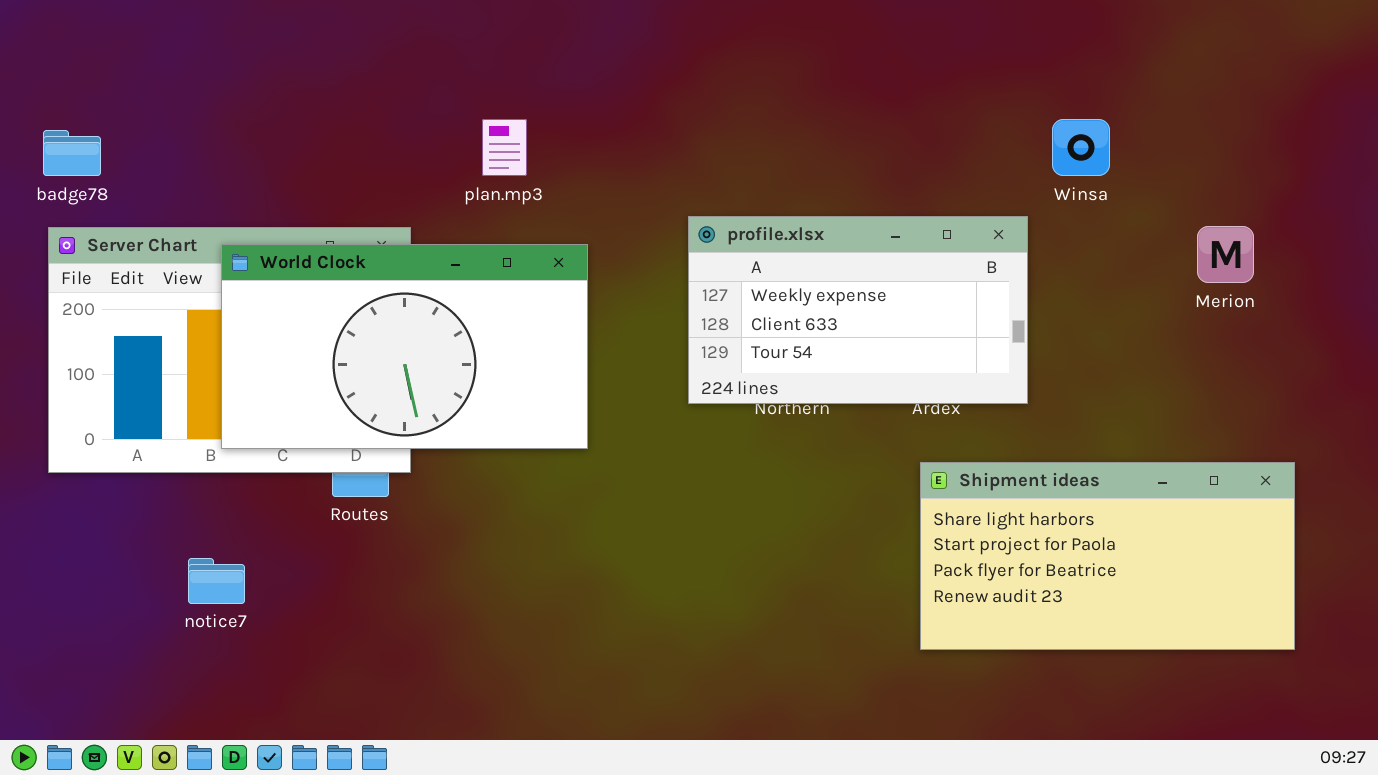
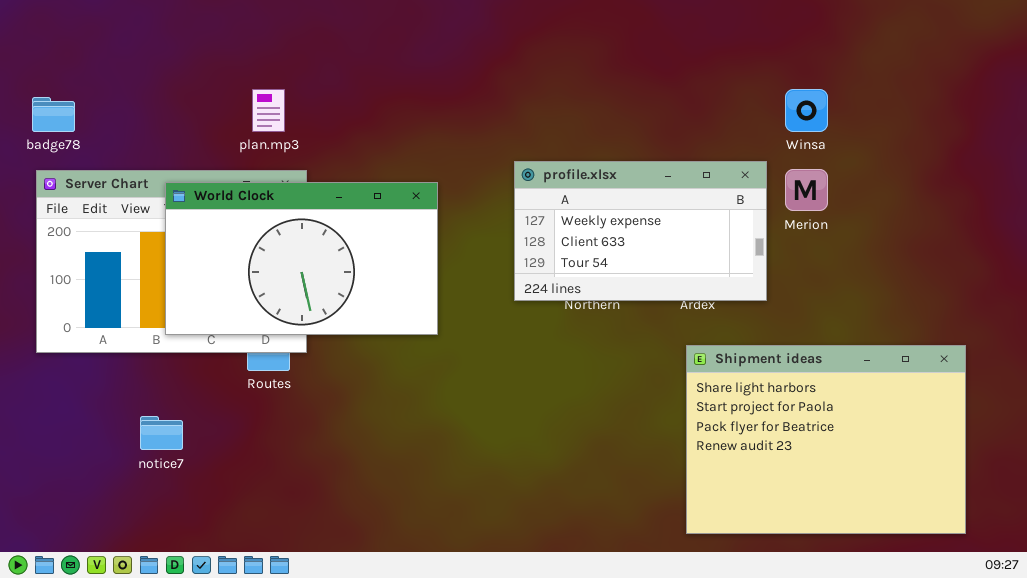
plan.mp3: [482,119,527,176] -> [252,89,285,132], moved
Merion: [1197,226,1254,283] -> [785,169,828,211], moved
Shipment ideas: [920,462,1295,650] -> [686,345,966,534], resized

